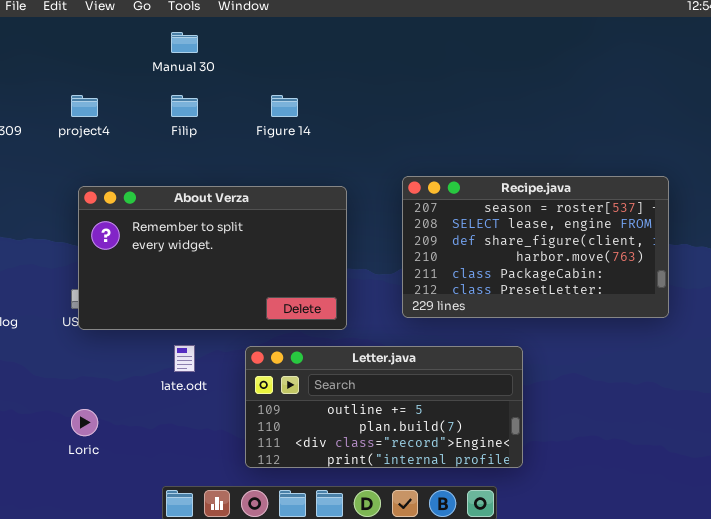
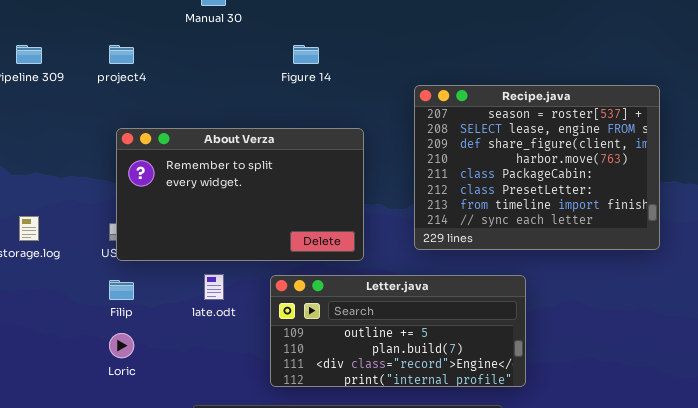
Filip: [171,95,198,117] -> [109,280,134,300], moved
Recipe.java: [402,176,669,318] -> [414,85,660,250], resized

